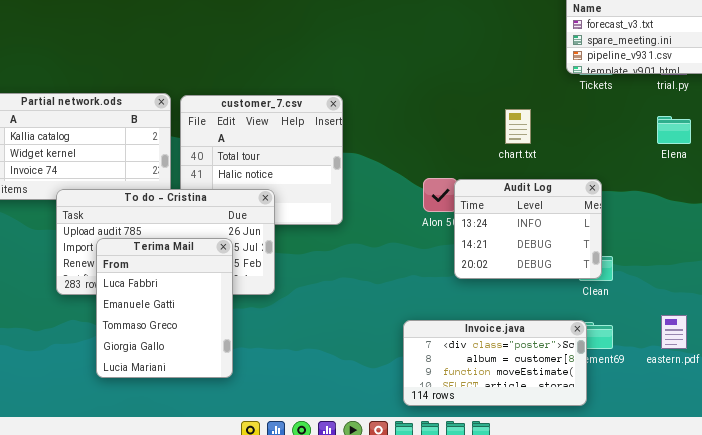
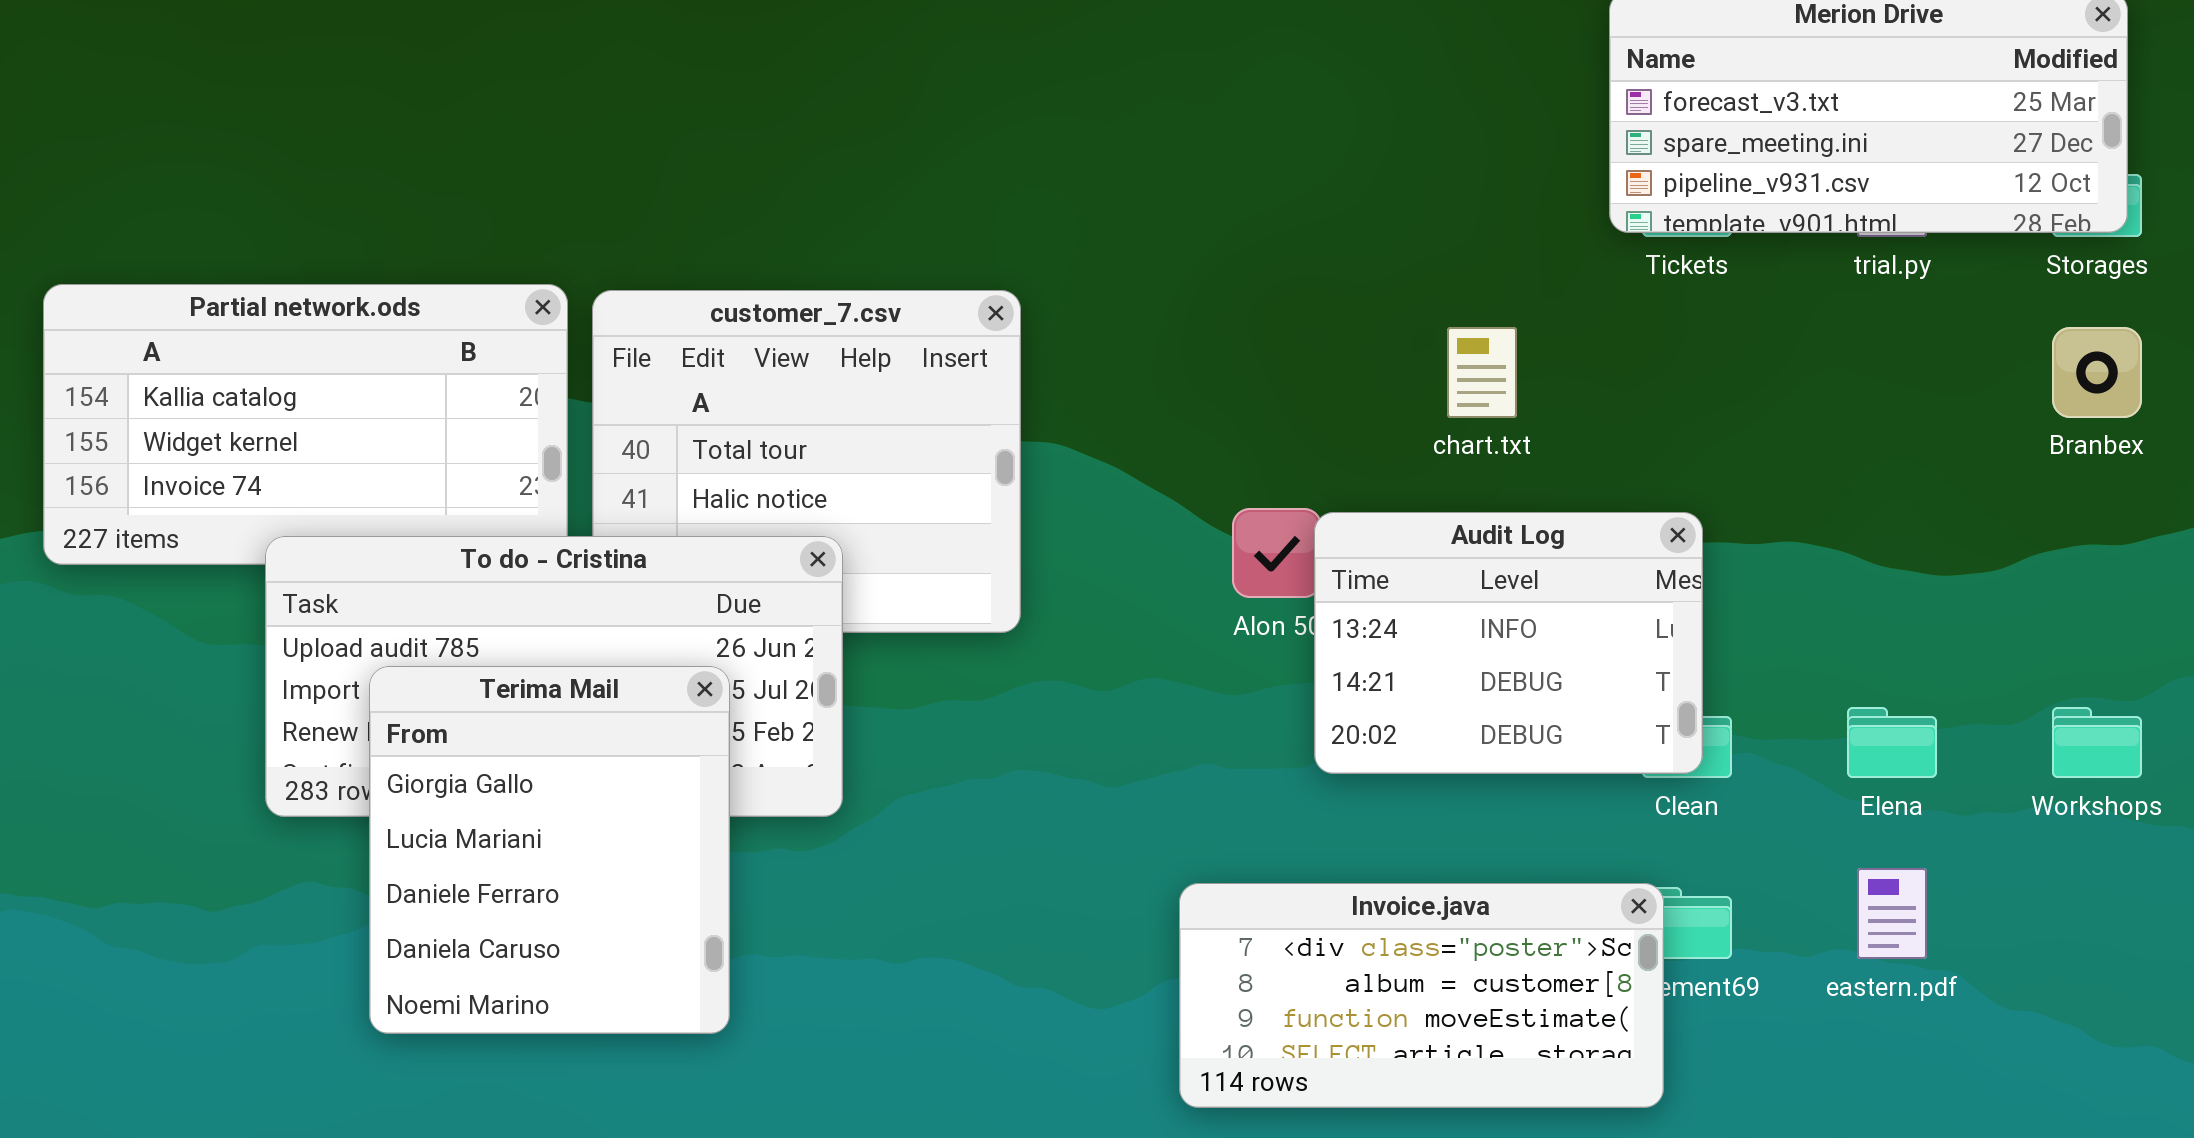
Elena: [657,116,691,144] -> [1847,707,1937,778], moved
Terima Mail: [96,238,233,378] -> [369,666,730,1034], scrolled down 3 rows

